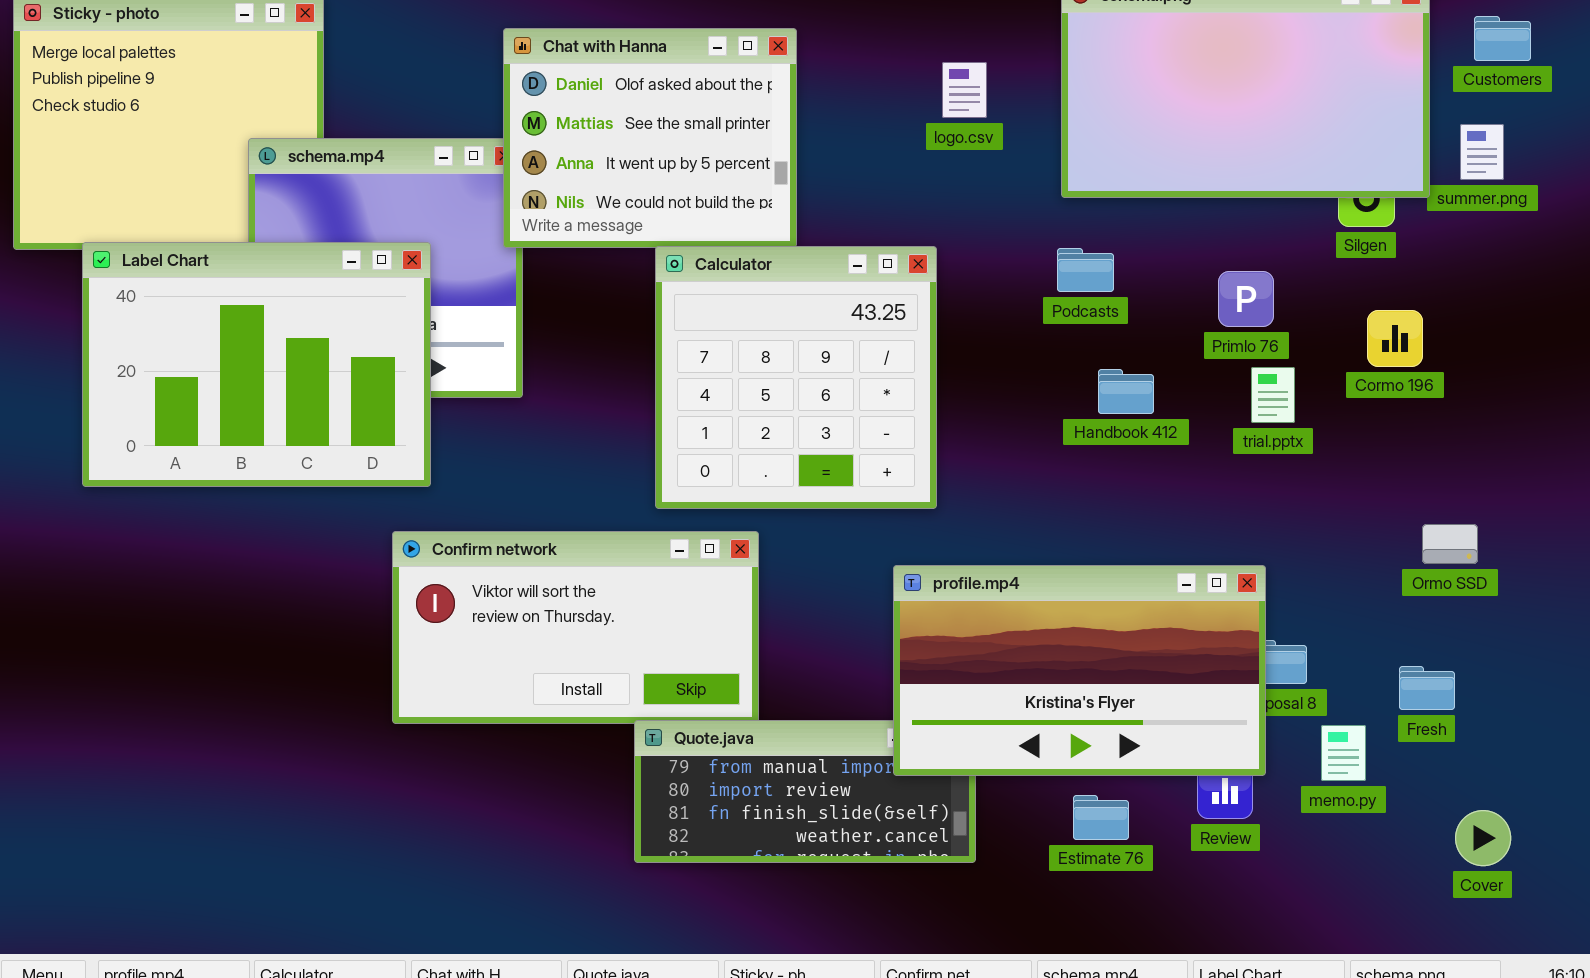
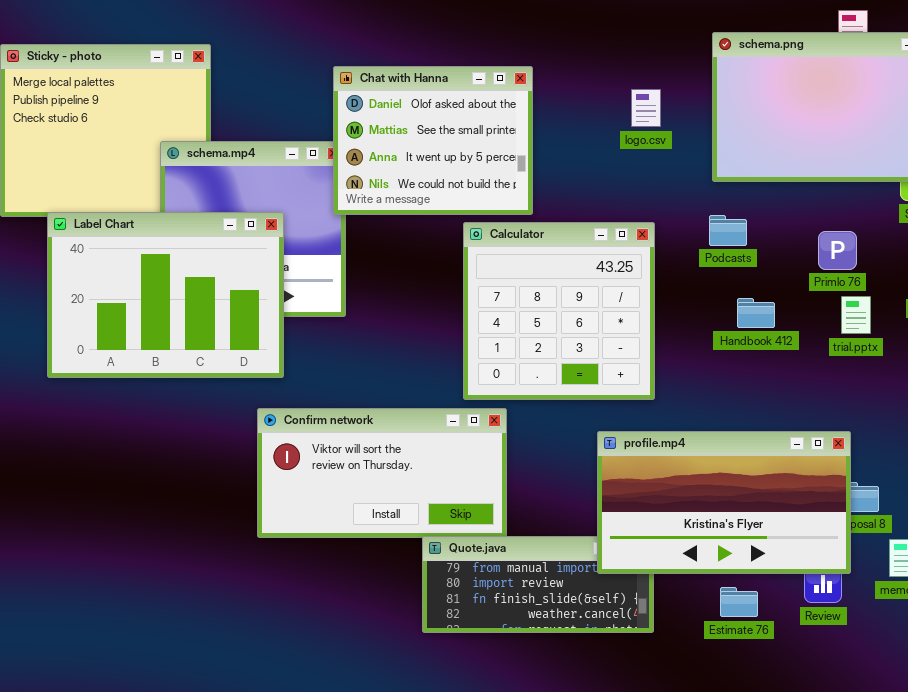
Calculator: [655,246,937,509] -> [463,222,655,400], moved

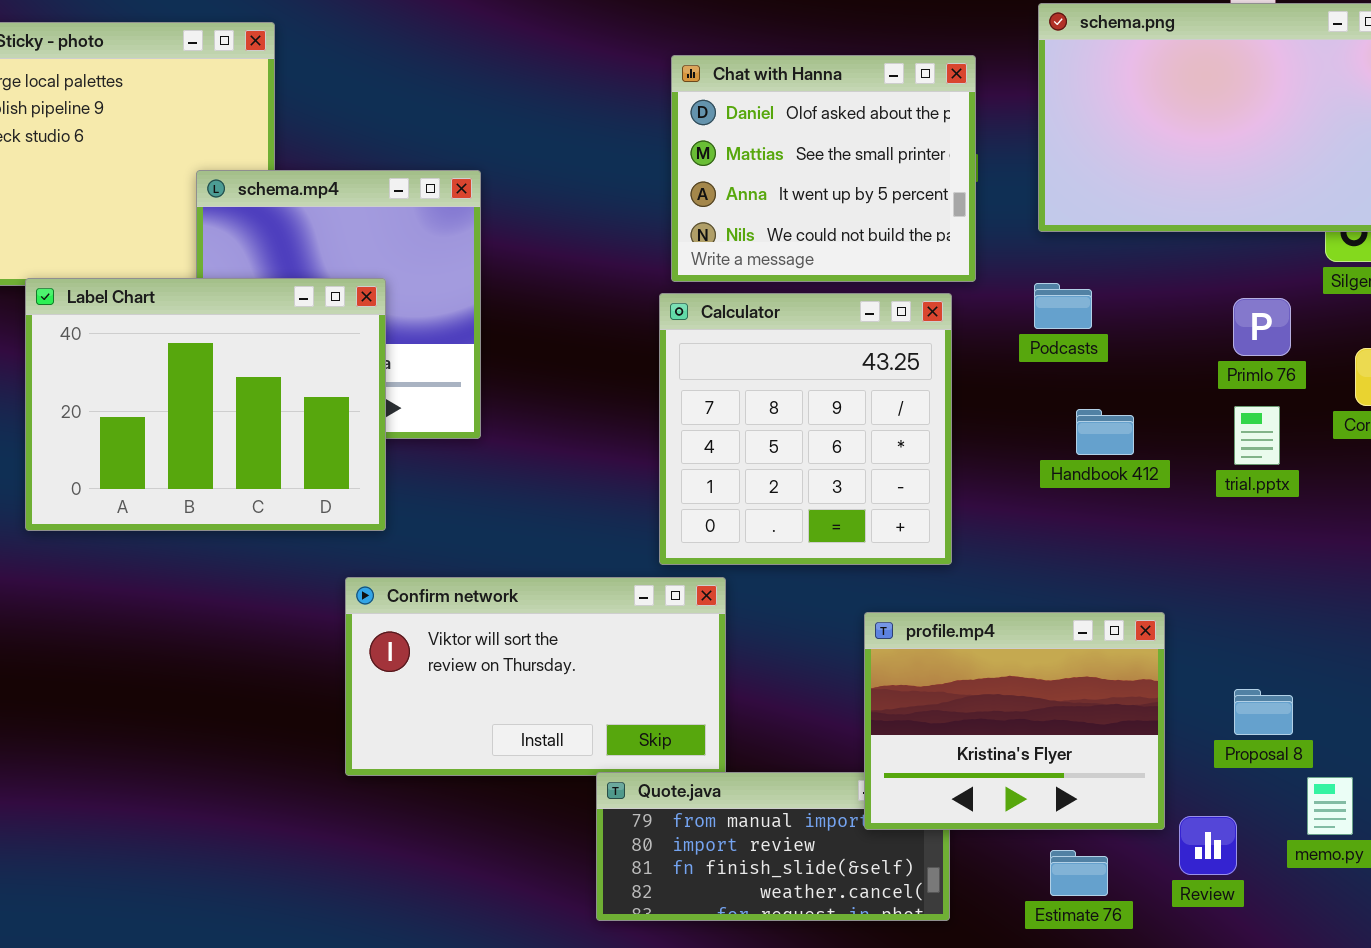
Chat with Hanna: [333,66,533,215] -> [671,55,976,282], moved
Primlo 76: [818,231,857,270] -> [1233,298,1291,356], moved
profile.mp4: [597,431,851,574] -> [864,612,1165,830], resized

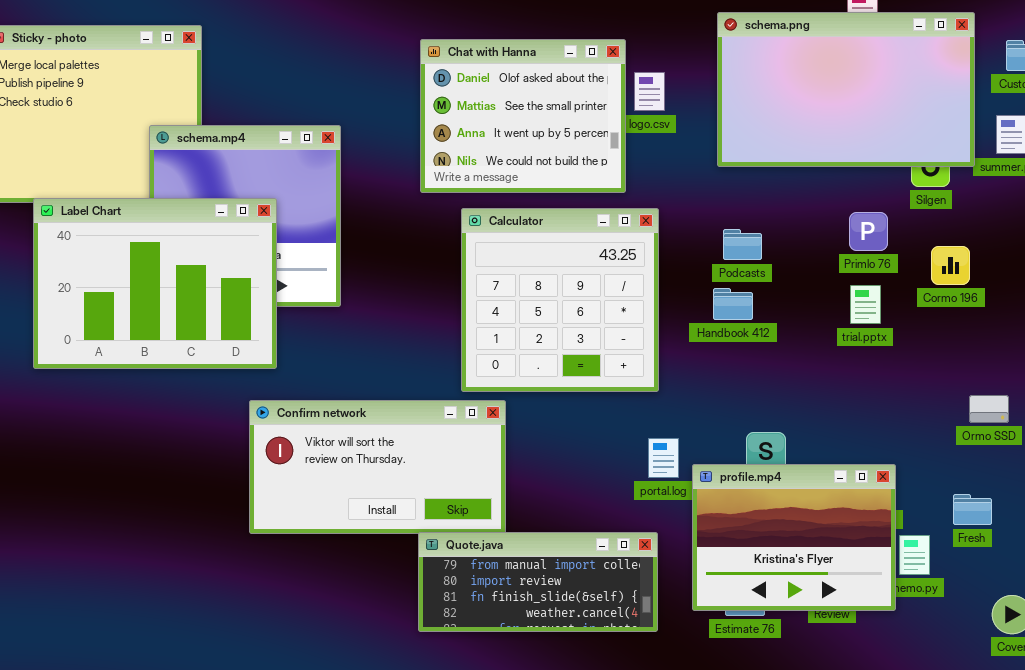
Chat with Hanna: [671,55,976,282] -> [420,39,626,193], moved
Podcasts: [1034,283,1092,329] -> [723,229,762,260], moved
Handbook 412: [1076,409,1134,455] -> [713,288,753,320], moved
profile.mp4: [864,612,1165,830] -> [692,464,896,611], moved

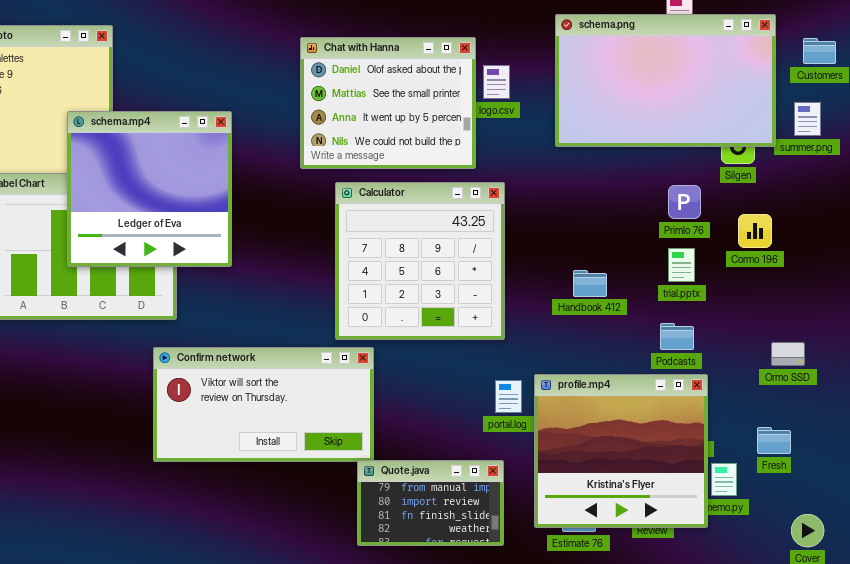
schema.mp4: [149,125,341,307] -> [67,111,232,267], raised
Podcasts: [723,229,762,260] -> [660,323,694,350], moved
Handbook 412: [713,288,753,320] -> [573,270,607,297], moved
profile.mp4: [692,464,896,611] -> [534,374,708,528], resized
Quote.java: [418,532,658,632] -> [357,460,504,546], resized

